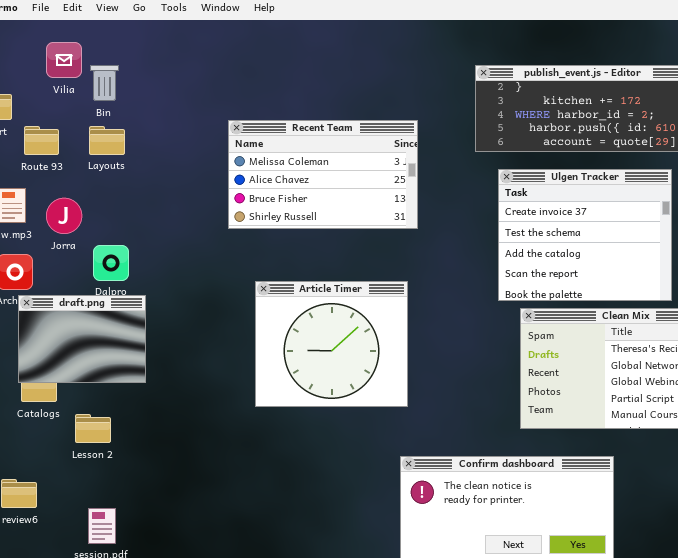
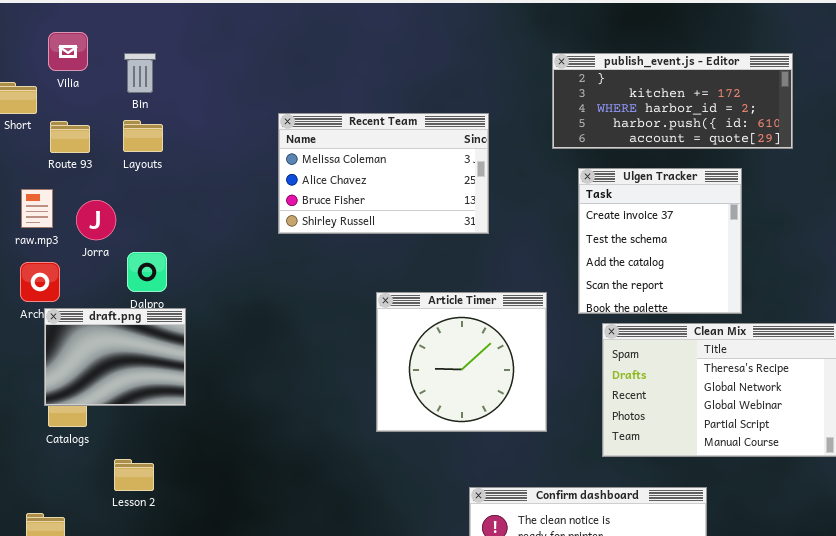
Vilia: [46,42,82,78] -> [48,32,88,71], moved
Ulgen Tracker: [498,169,672,301] -> [578,168,742,314], resized
Article Timer: [255,281,408,407] -> [376,292,547,432], moved
Lesson 2: [75,414,111,443] -> [114,459,154,491], moved

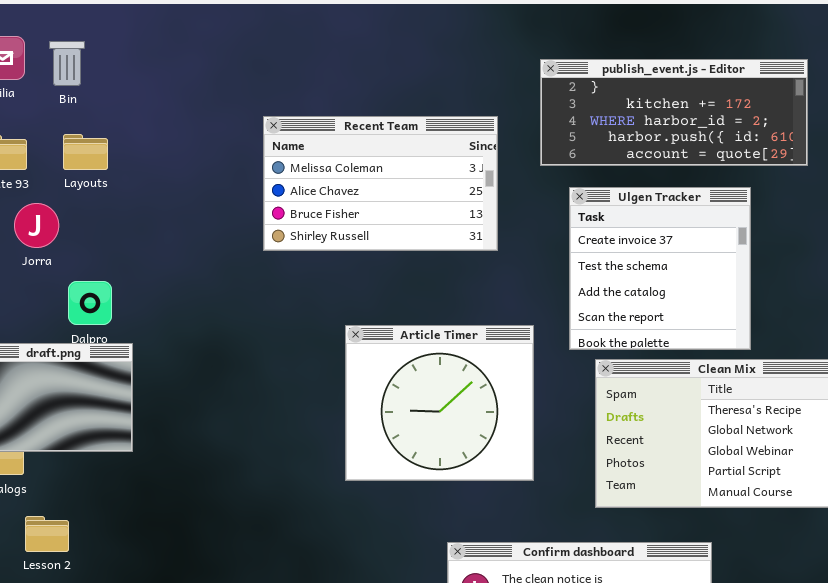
Bin: [124,53,156,93] -> [49,41,85,86], moved
Recent Team: [278,113,489,234] -> [263,116,498,251], moved
Jorra: [76,200,116,240] -> [14,203,59,248], moved
Lesson 2: [114,459,154,491] -> [25,516,69,552], moved

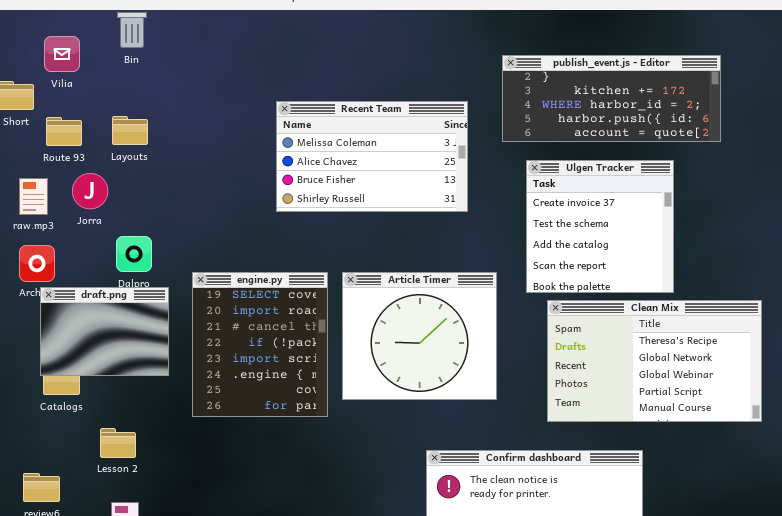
Bin: [49,41,85,86] -> [117,12,147,48], moved
engine.py: none -> [192,272,328,417], opened
Lesson 2: [25,516,69,552] -> [100,428,136,458], moved

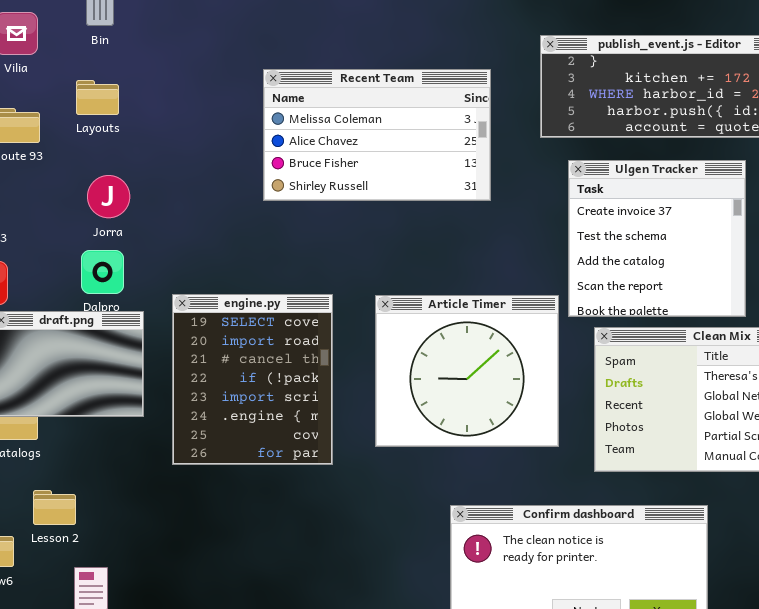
Recent Team: [276,101,468,212] -> [263,69,491,201], moved
Layouts: [112,116,148,145] -> [76,80,119,115], moved
Jorra: [72,173,108,209] -> [87,175,130,218], moved
Article Timer: [342,272,497,400] -> [375,295,559,447], moved
Lesson 2: [100,428,136,458] -> [33,490,76,525], moved

